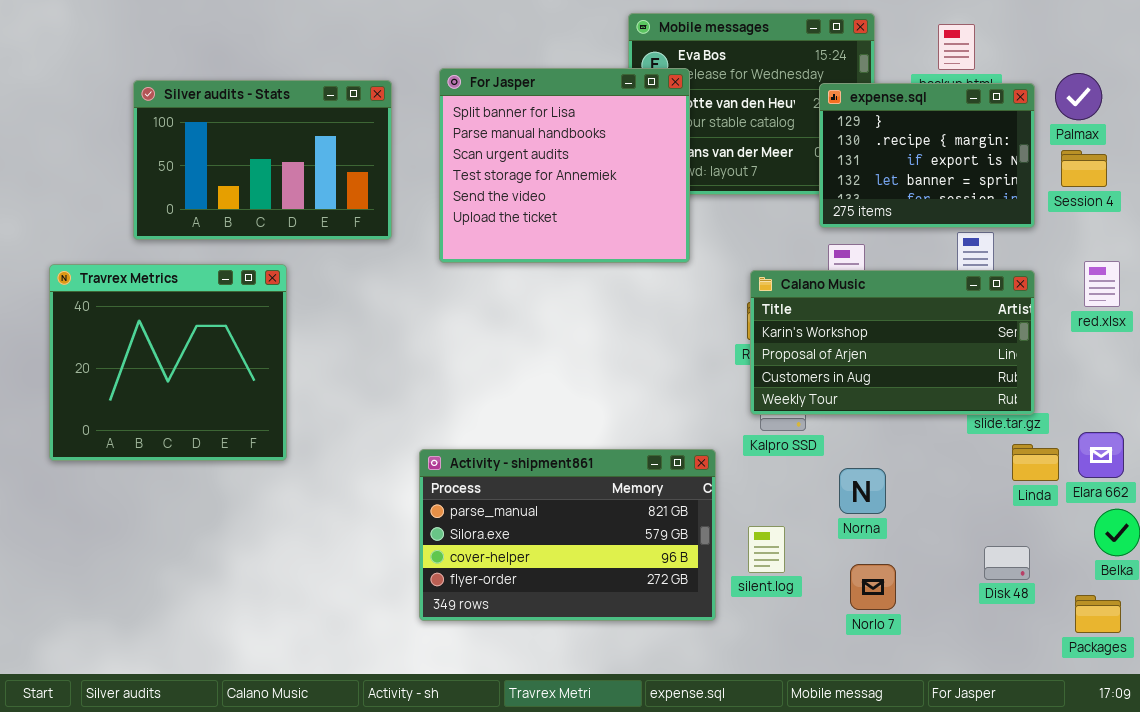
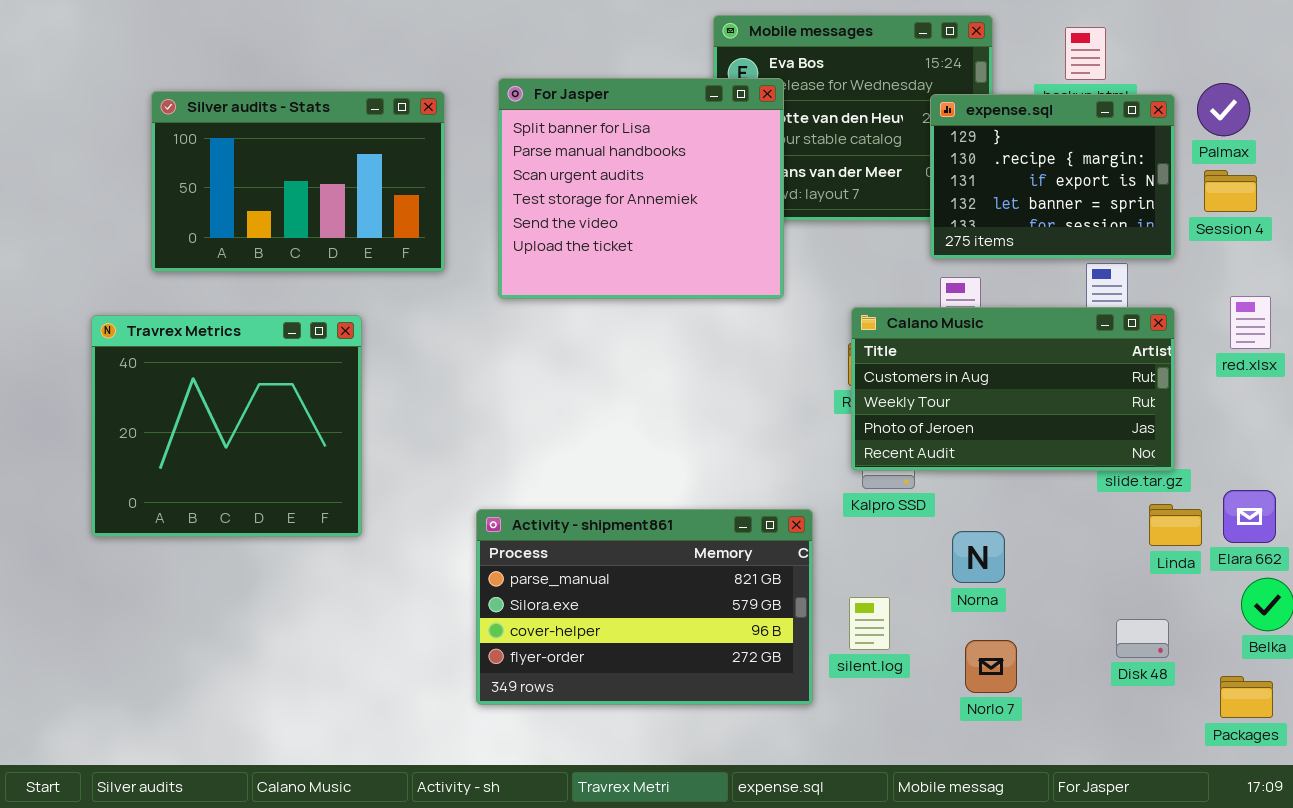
Travrex Metrics: [49,264,287,461] -> [91,315,362,537], moved
Calano Music: [750,270,1035,415] -> [851,307,1175,471], scrolled down 2 rows

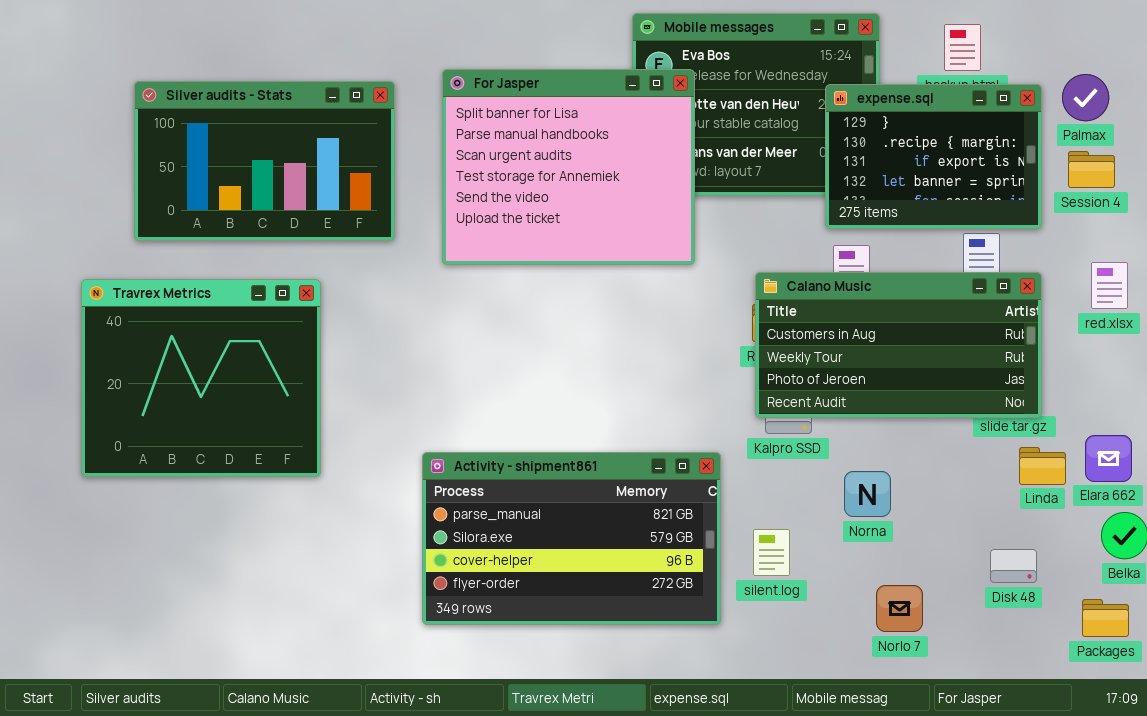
Norlo 7: [965,640,1017,693] -> [876,585,923,632], moved

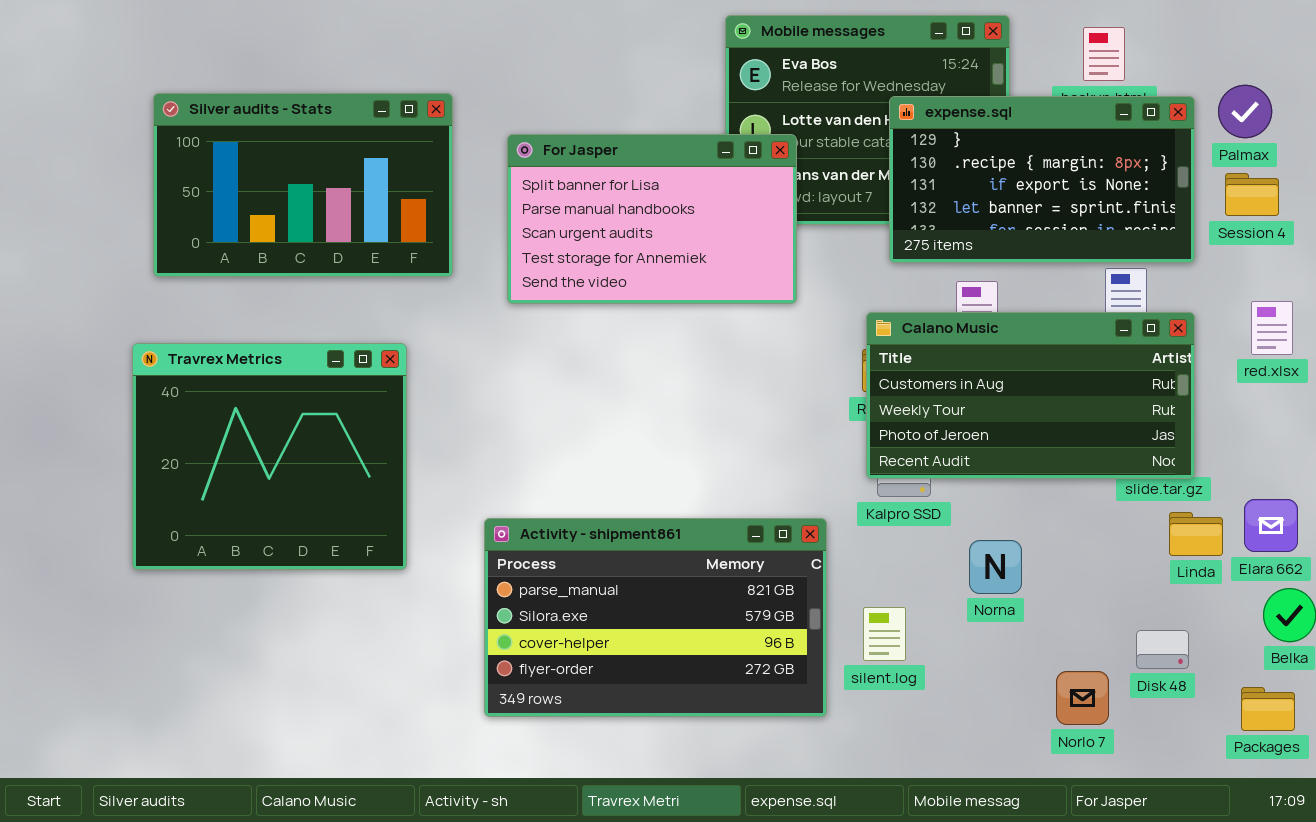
For Jasper: [442,69,695,265] -> [507,134,797,304], resized
expense.sql: [825,84,1042,229] -> [889,96,1195,263], resized
Travrex Metrics: [81,279,321,477] -> [132,343,407,570], moved
Norlo 7: [876,585,923,632] -> [1056,671,1109,725], moved

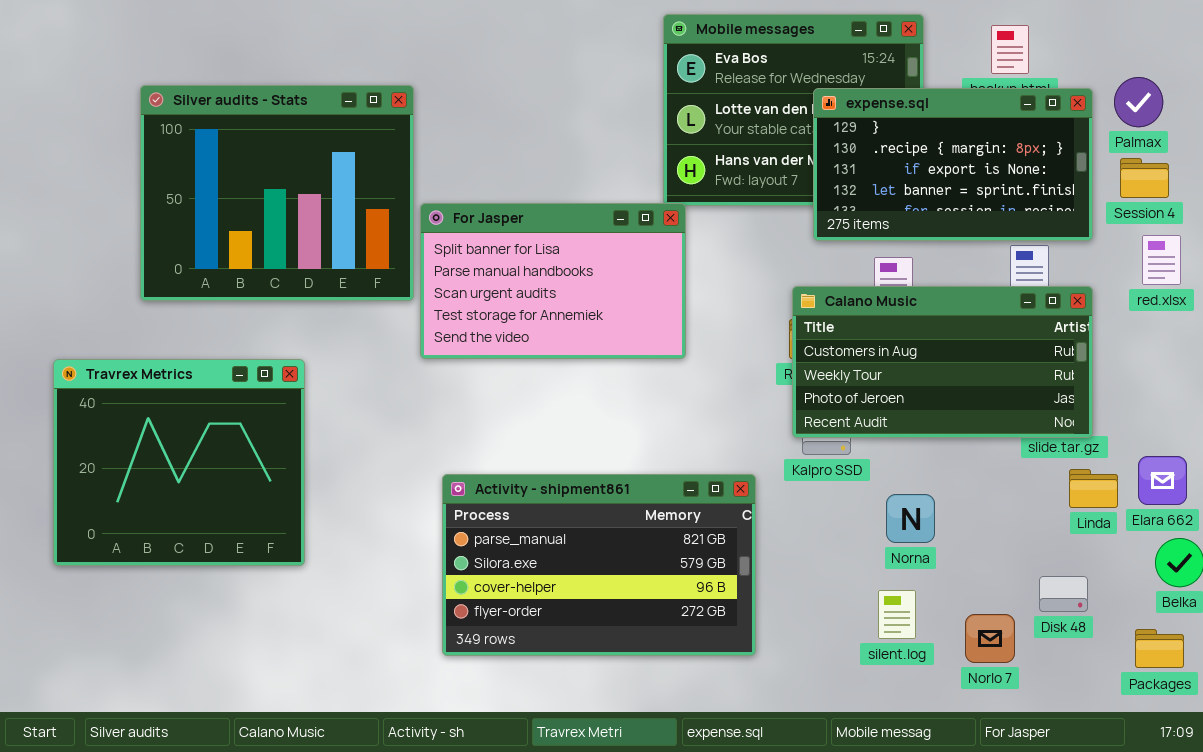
Silver audits - Stats: [153,93,453,277] -> [140,85,414,301], resized
For Jasper: [507,134,797,304] -> [420,203,686,359], moved
red.xlsx: [1251,301,1293,355] -> [1142,235,1181,285], moved
Travrex Metrics: [132,343,407,570] -> [53,359,305,566], moved
silent.log: [863,607,906,661] -> [878,590,916,639], moved

